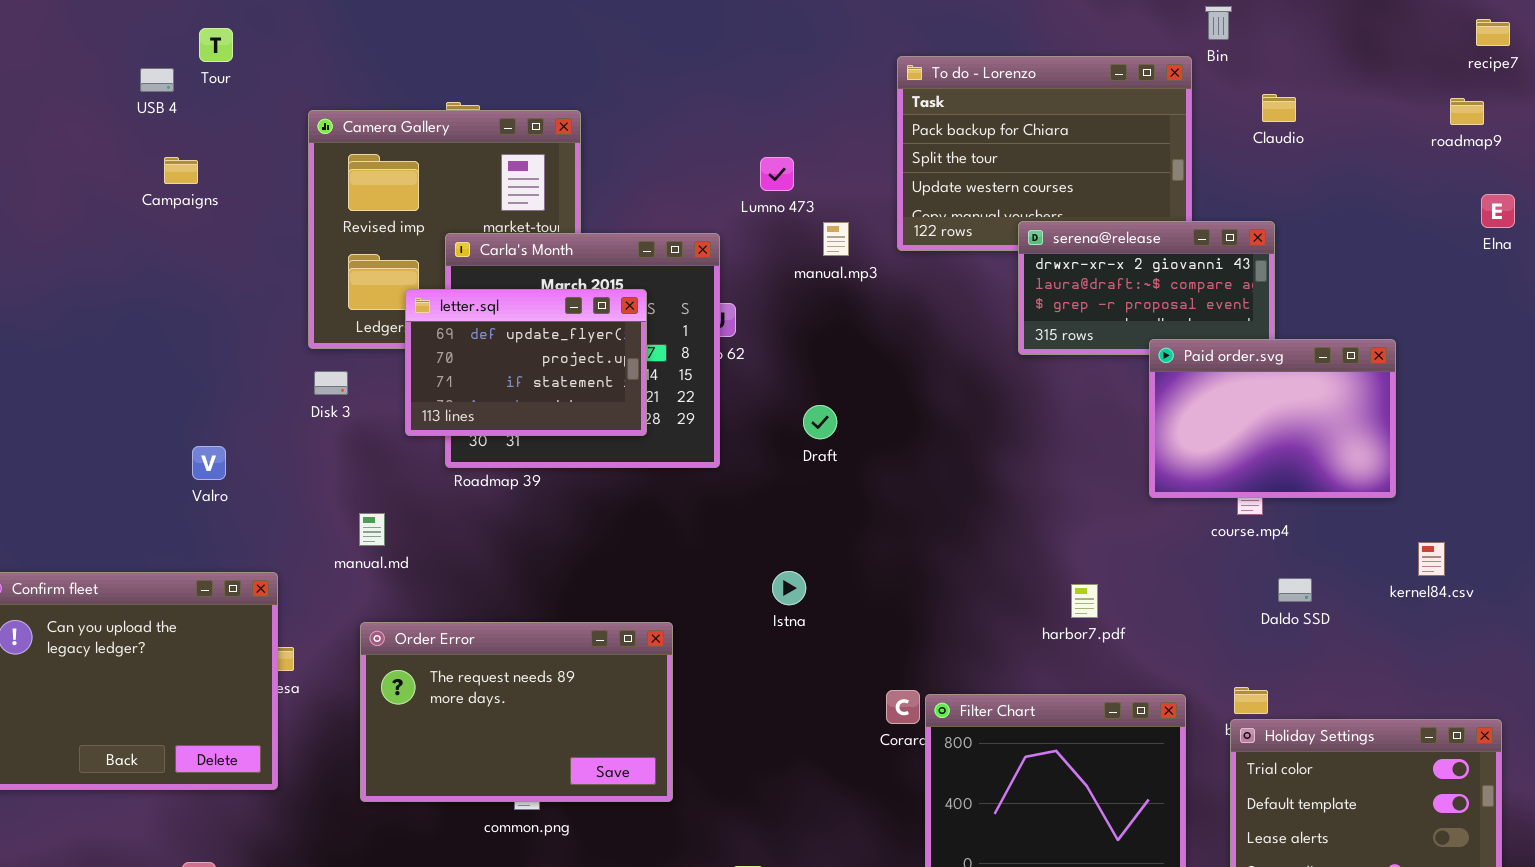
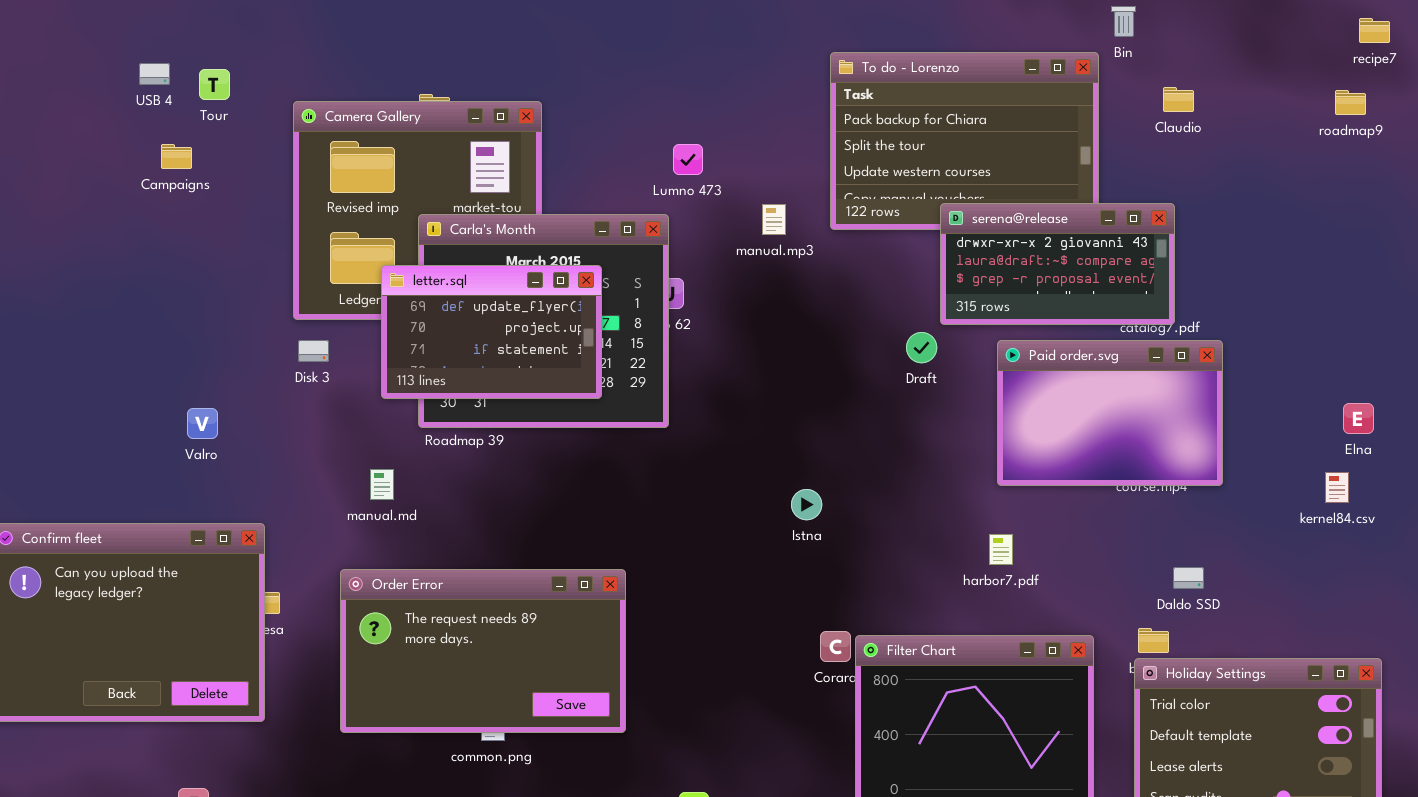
Tour: [199,28,233,62] -> [199,69,230,100], moved
Lumno 473: [760,157,794,191] -> [673,144,703,175], moved
Elna: [1481,194,1515,228] -> [1343,403,1374,434], moved
Paid order.svg: [1149,339,1396,498] -> [997,340,1223,486], moved
Draft: [803,405,837,439] -> [906,332,937,363], moved
manual.md: [359,513,385,546] -> [370,469,394,500], moved
kernel84.csv: [1418,542,1445,576] -> [1325,472,1349,503], moved
Istna: [772,571,806,605] -> [791,489,822,520], moved
Daldo SSD: [1278,578,1312,602] -> [1173,567,1204,589], moved

